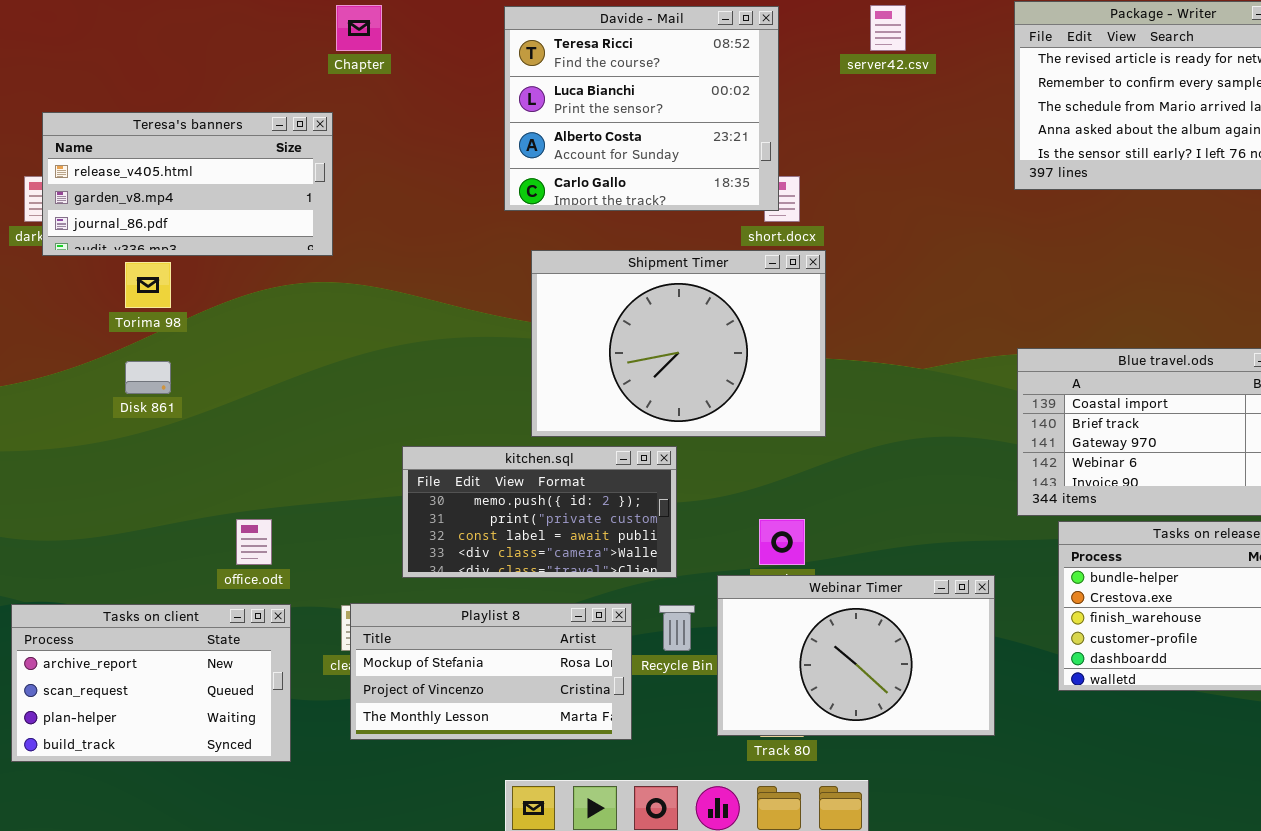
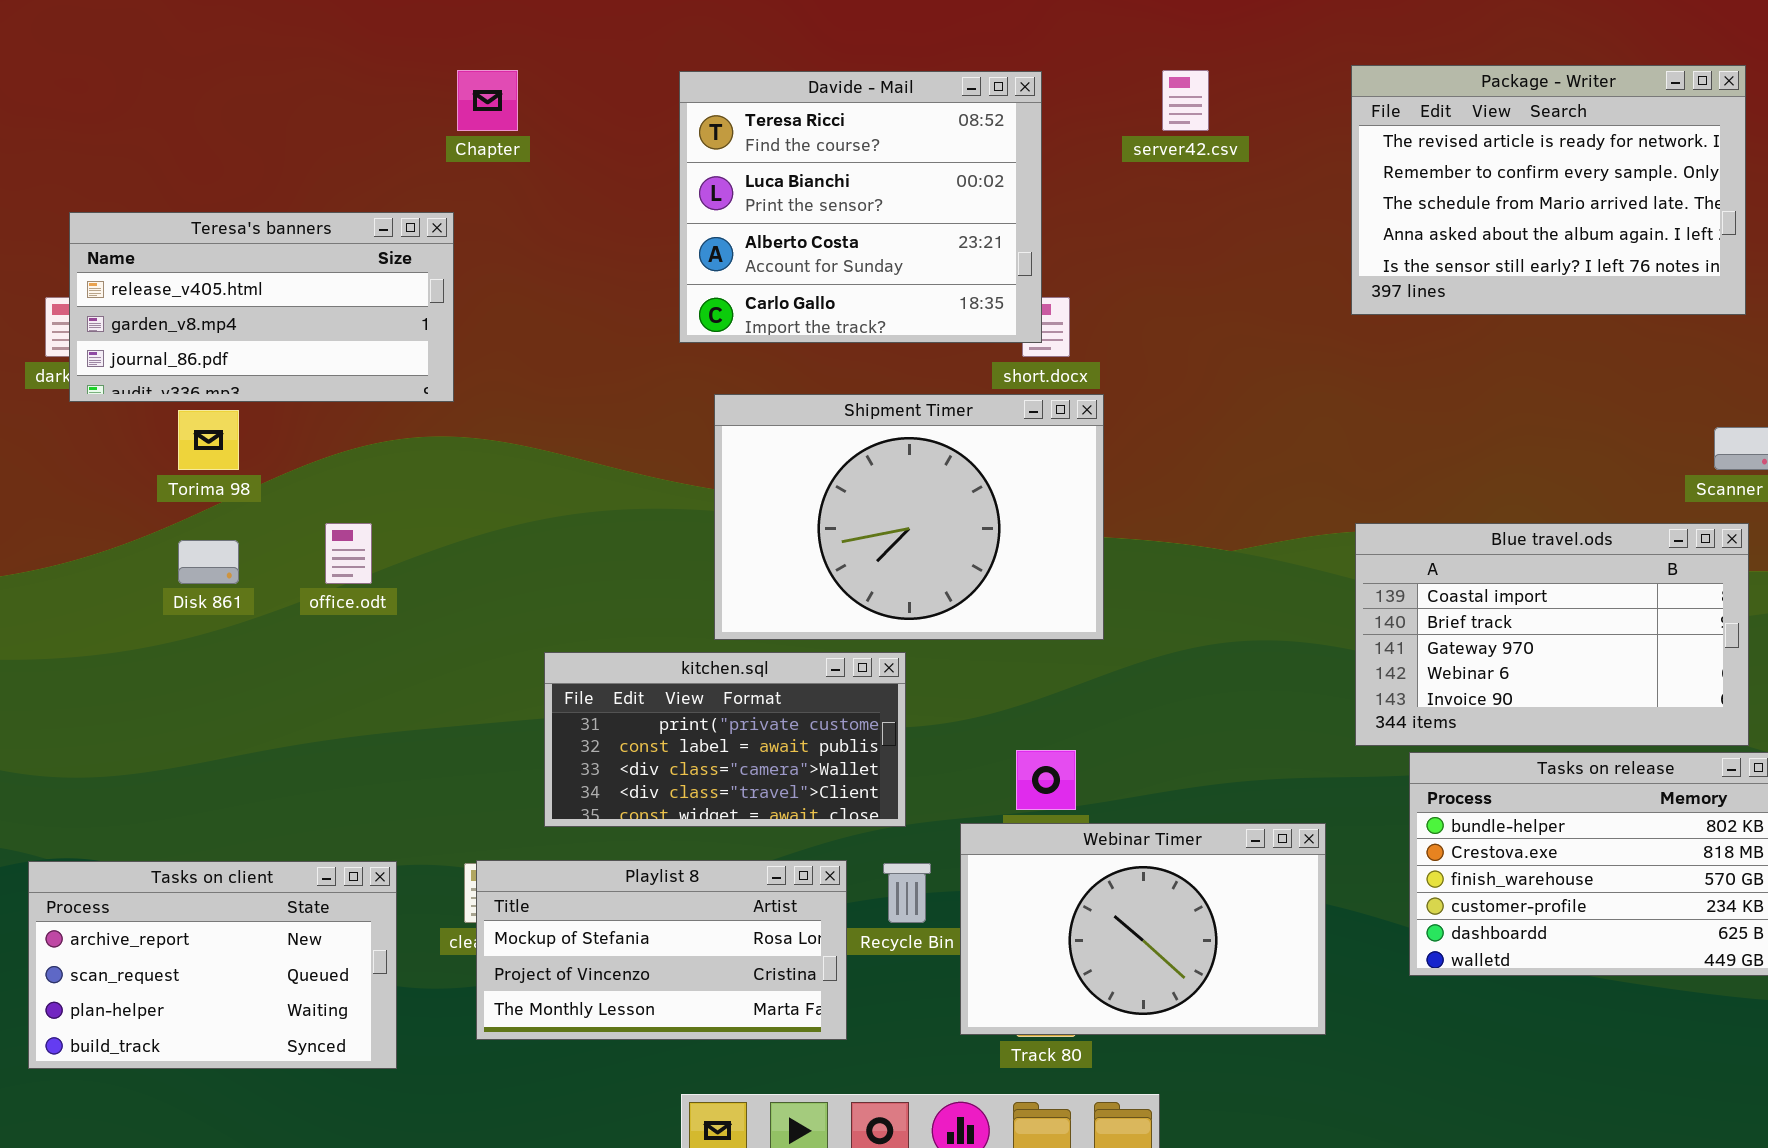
kitchen.sql: [402,446,677,578] -> [544,652,906,827], scrolled down 1 row
office.odt: [236,519,272,565] -> [325,523,372,584], moved

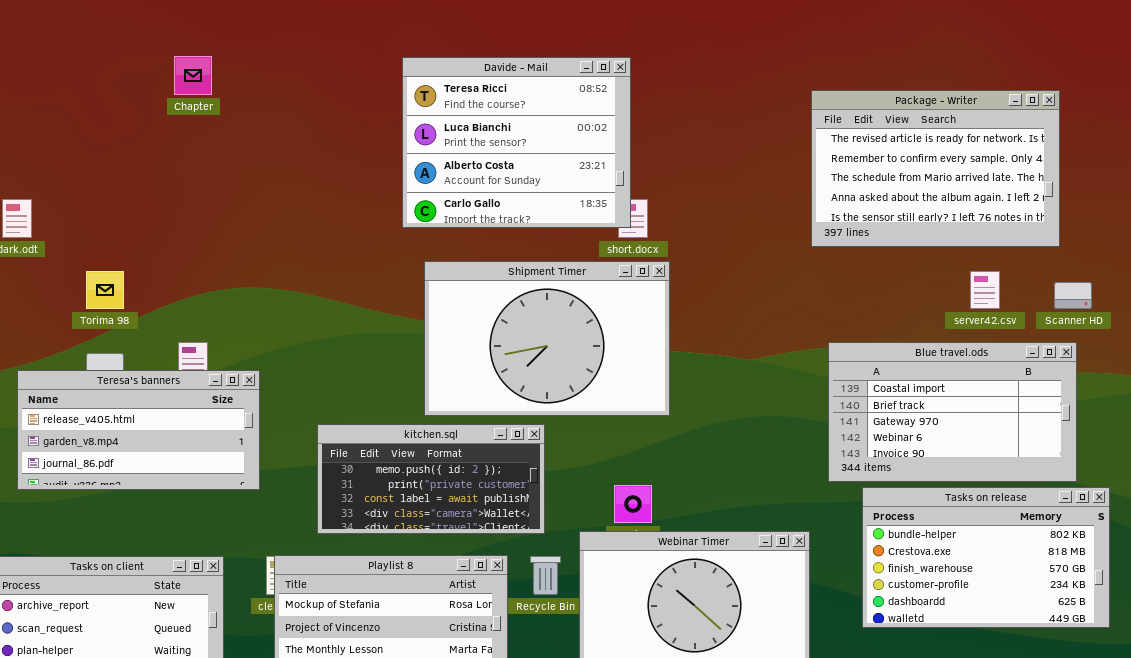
Package - Writer: [1351,65,1746,315] -> [811,90,1060,247], moved
Chapter: [457,70,518,131] -> [174,56,212,95], moved
server42.csv: [1162,70,1209,131] -> [970,271,1000,309], moved
Teresa's banners: [69,212,454,402] -> [17,370,260,490], moved
kitchen.sql: [544,652,906,827] -> [317,424,545,534], scrolled up 1 row

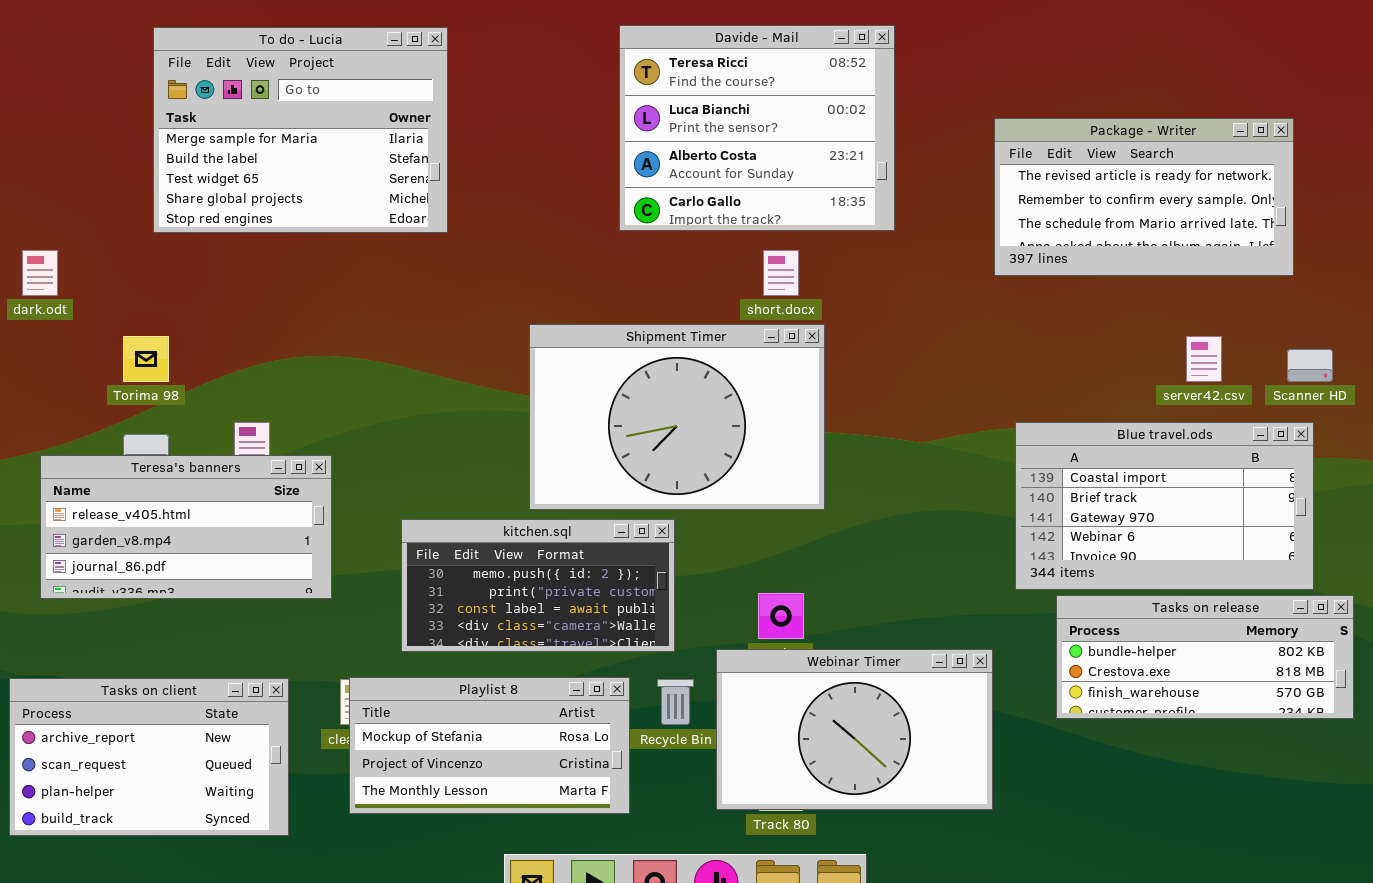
To do - Lucia: none -> [153,27,448,233], opened
Davide - Mail: [402,57,631,228] -> [619,25,895,231], moved
Package - Writer: [811,90,1060,247] -> [994,118,1294,276], resized
Tasks on release: [862,487,1110,628] -> [1056,595,1354,719], resized

